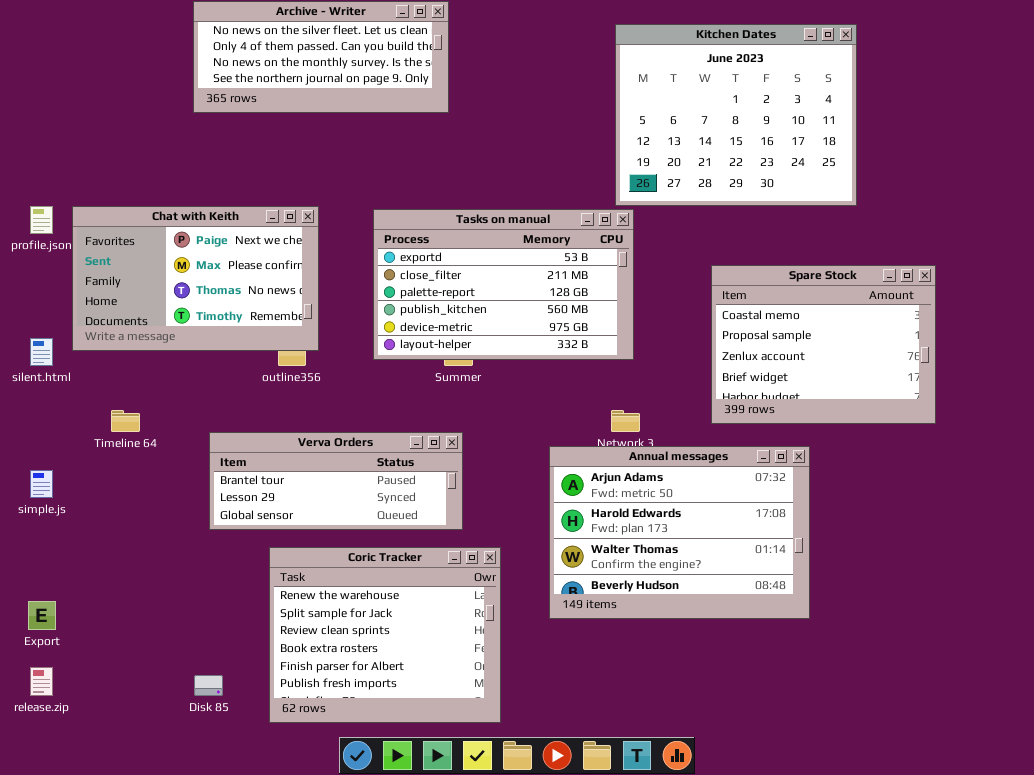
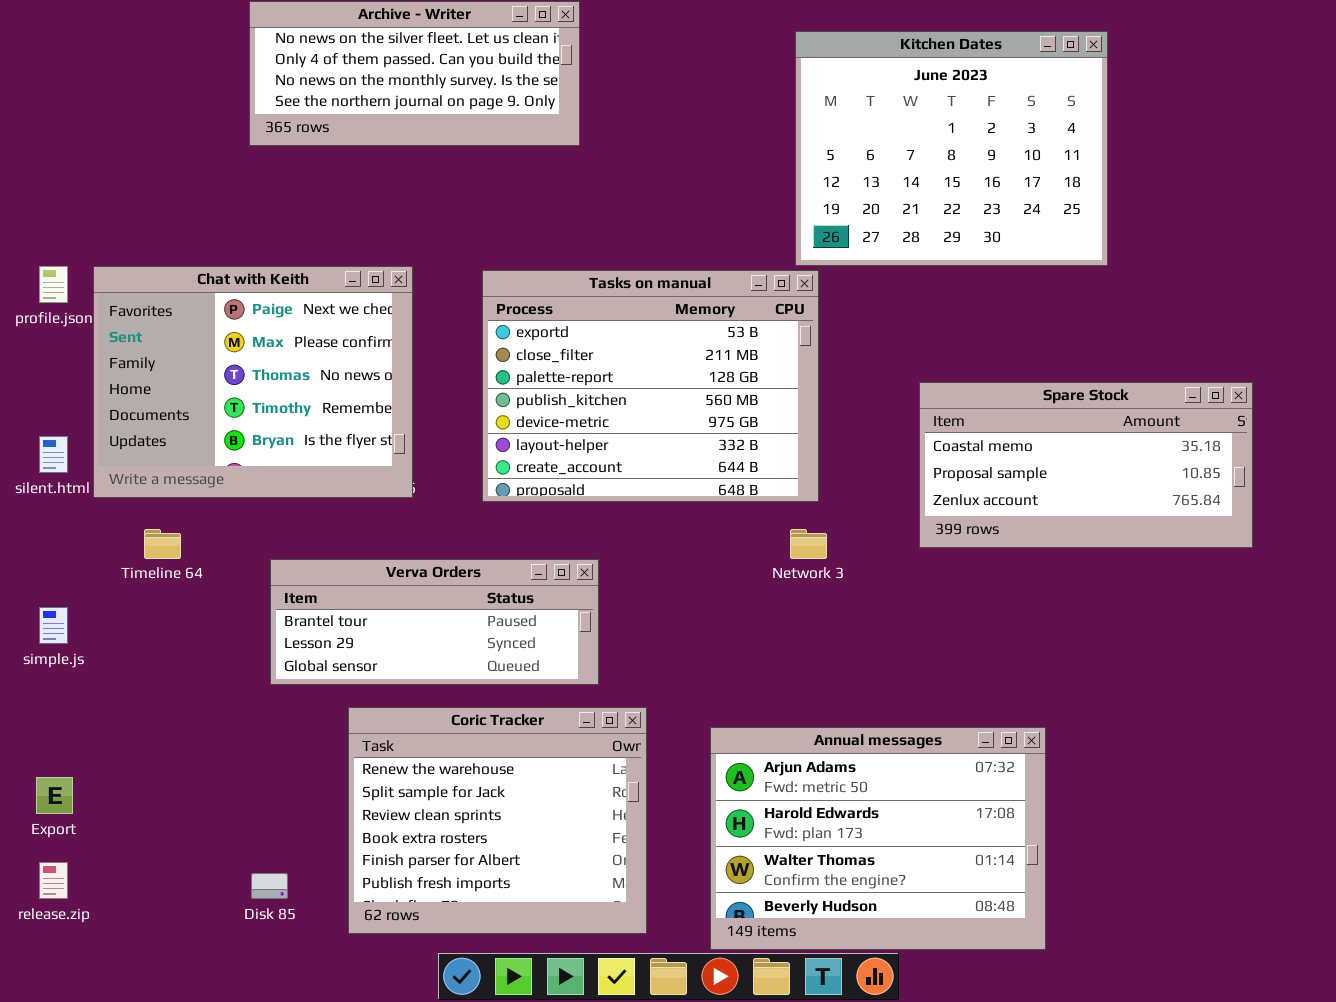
Chat with Keith: [72,206,319,351] -> [93,266,413,498], resized
Tasks on manual: [373,209,634,360] -> [482,270,819,502], resized
Spare Stock: [711,265,936,424] -> [919,382,1253,548], resized
Annual messages: [549,446,810,619] -> [710,727,1046,950], moved

